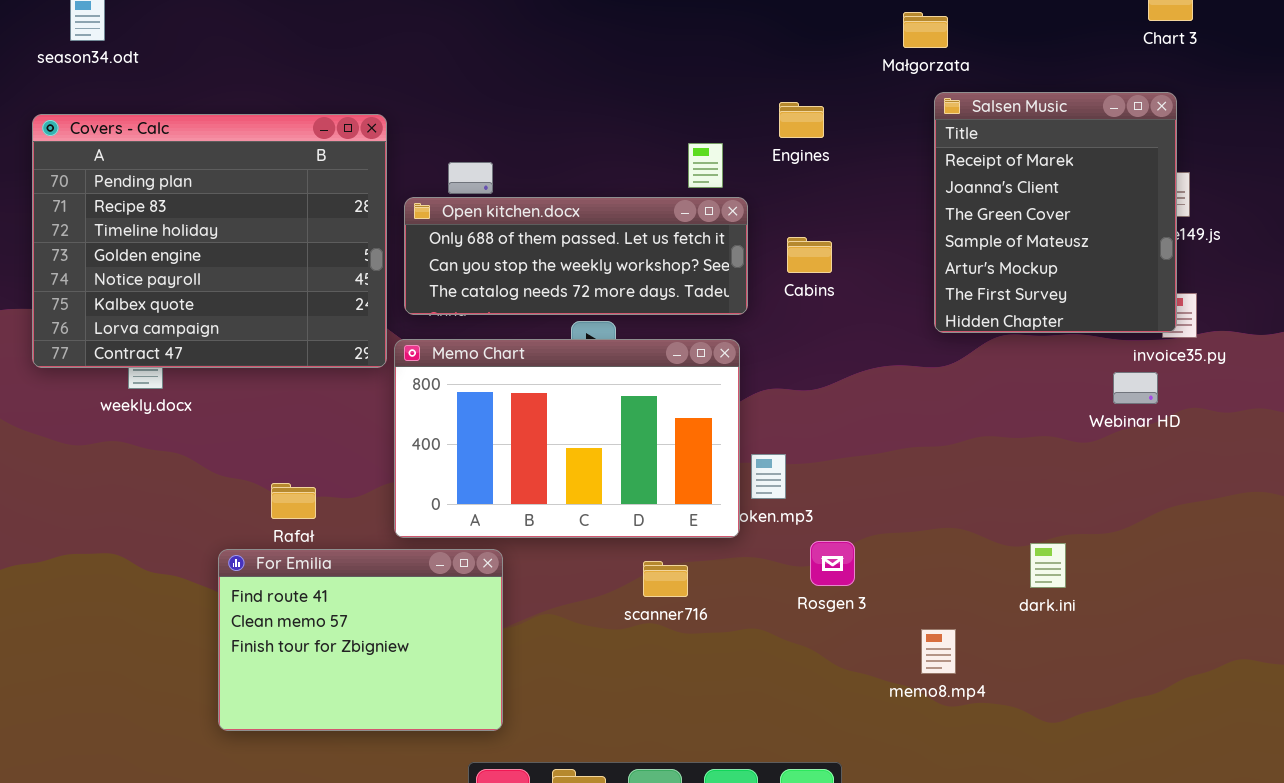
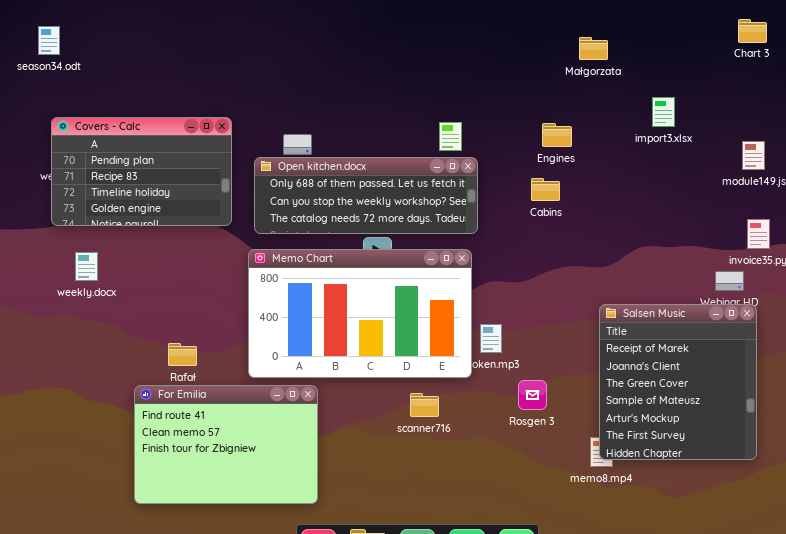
Salsen Music: [934,92,1177,333] -> [599,304,757,460], moved
Engines: [779,102,824,138] -> [542,123,572,147], moved
Covers - Calc: [32,114,387,368] -> [51,117,232,226], moved, resized
Cabins: [787,237,832,273] -> [531,178,560,201], moved

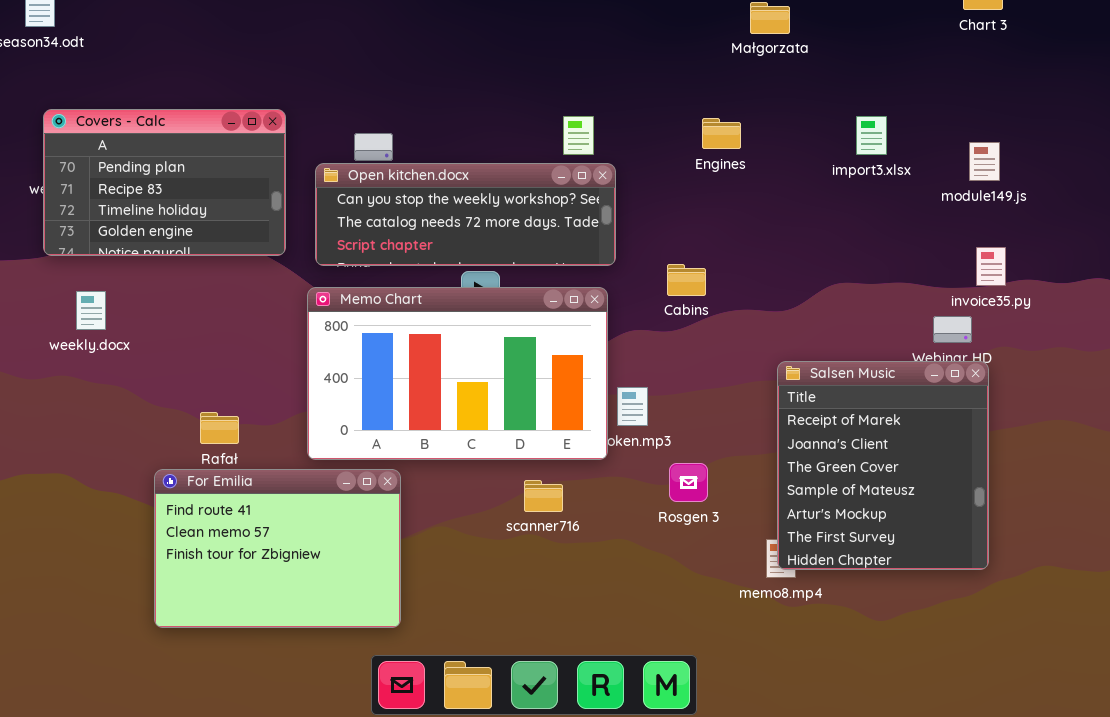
import3.xlsx: [652,97,675,127] -> [856,116,887,155], moved
Open kitchen.docx: [254,157,478,234] -> [315,163,616,266], scrolled down 1 row
Cabins: [531,178,560,201] -> [667,264,706,296], moved

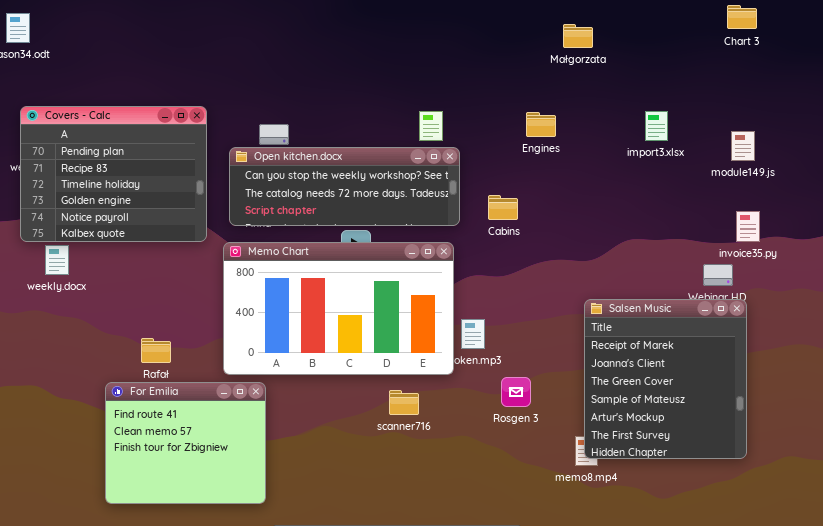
Covers - Calc: [43,109,286,256] -> [20,106,207,242], resized
Cabins: [667,264,706,296] -> [488,195,518,220], moved
For Emilia: [154,469,401,628] -> [105,382,266,504], resized

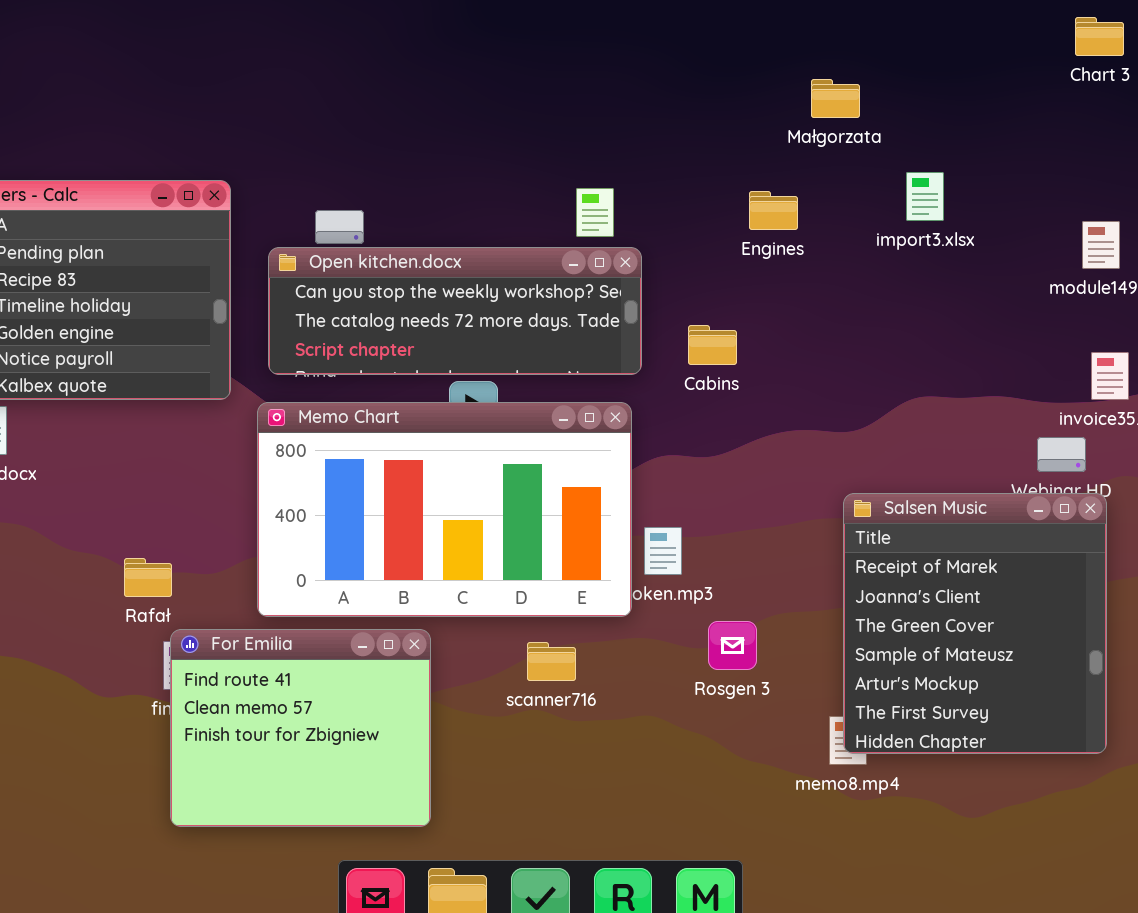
Małgorzata: [563,24,593,48] -> [811,79,860,118], moved
import3.xlsx: [645,111,668,141] -> [906,172,944,221], moved
For Emilia: [105,382,266,504] -> [170,629,431,827], moved

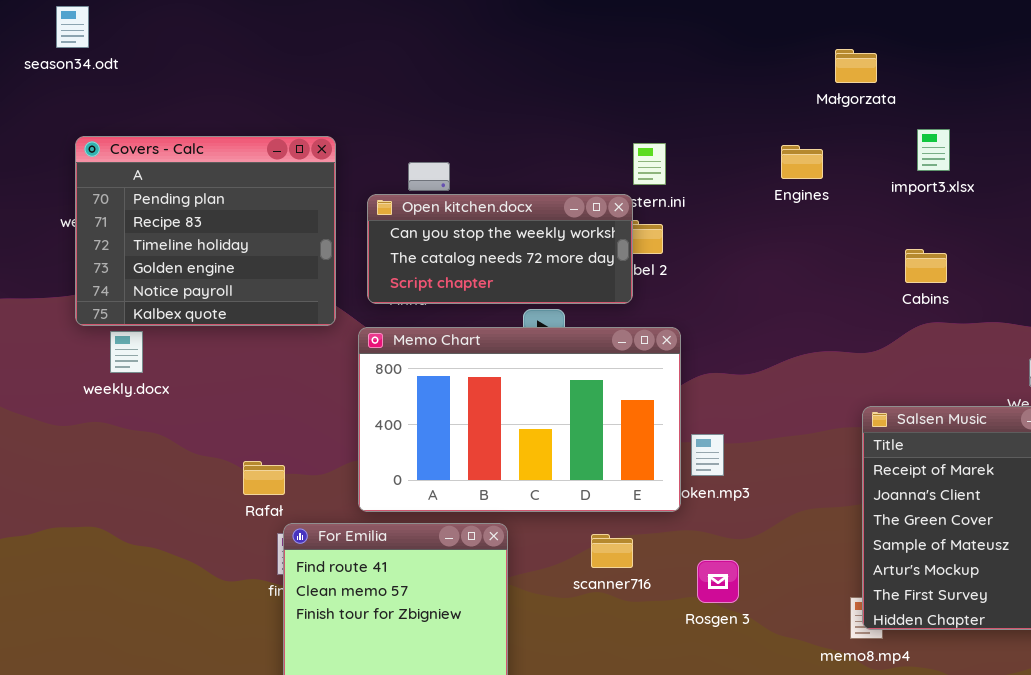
Open kitchen.docx: [268,247,642,375] -> [367,194,633,304], resized
Cabins: [688,325,737,365] -> [905,249,947,283], moved
Rosgen 3: [708,621,757,670] -> [697,560,739,603], moved

